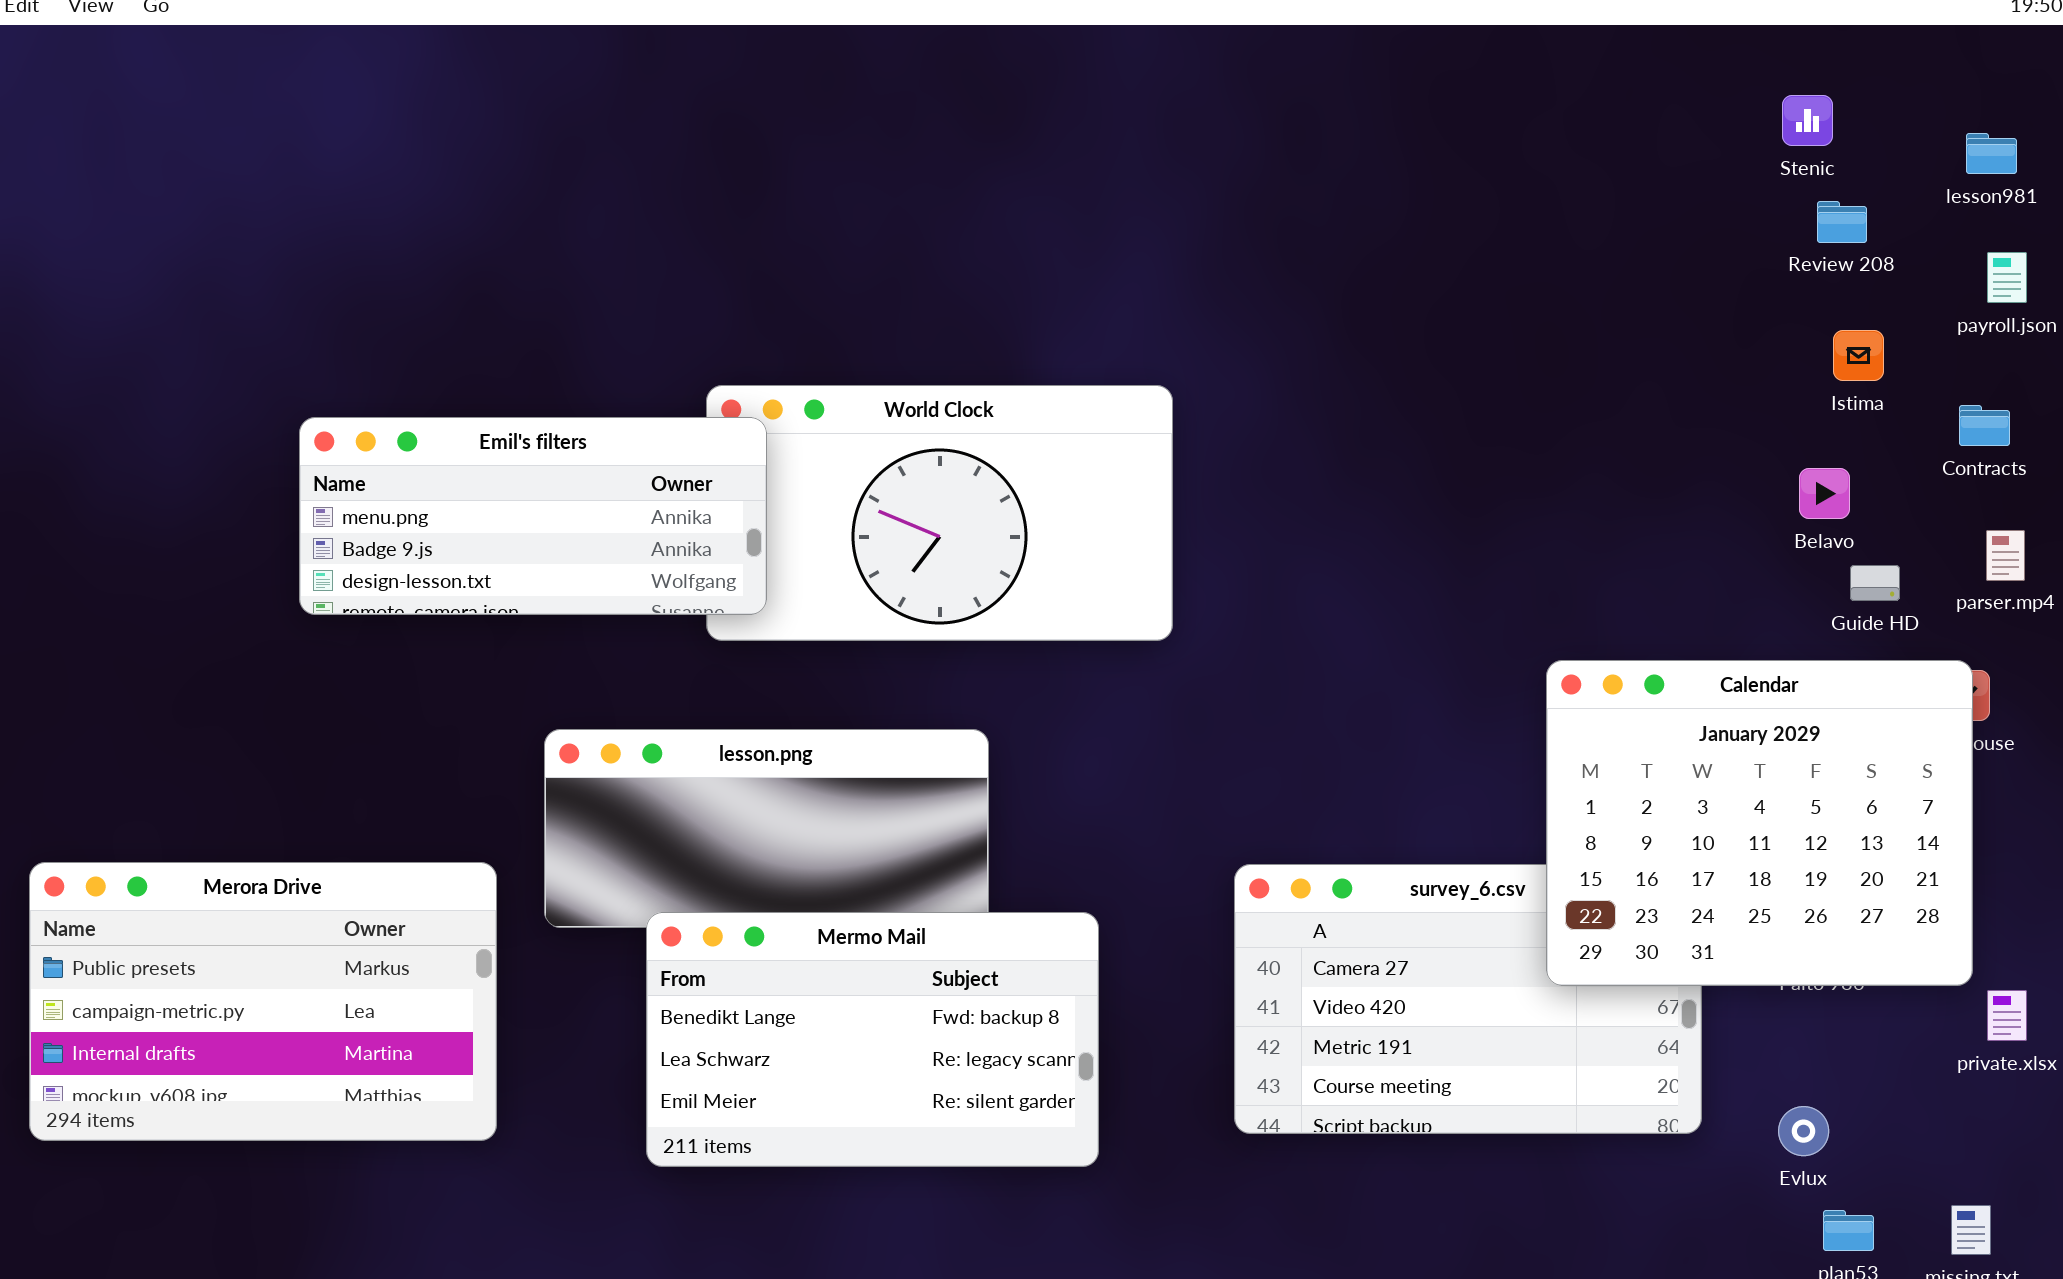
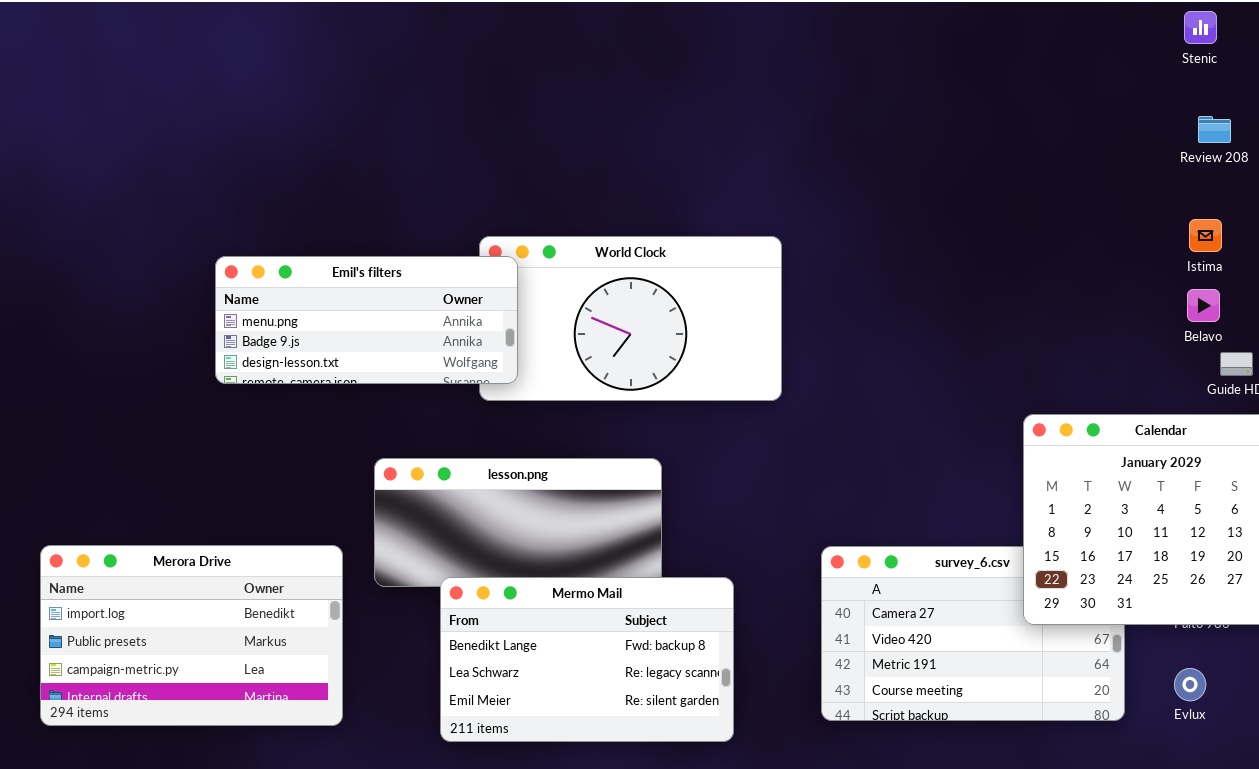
Stenic: [1782,95,1833,146] -> [1184,11,1217,44], moved
Istima: [1833,330,1884,381] -> [1189,219,1222,252], moved
Merora Drive: [29,862,497,1141] -> [40,545,343,726], scrolled up 1 row
Evlux: [1778,1106,1829,1156] -> [1174,668,1206,701], moved

